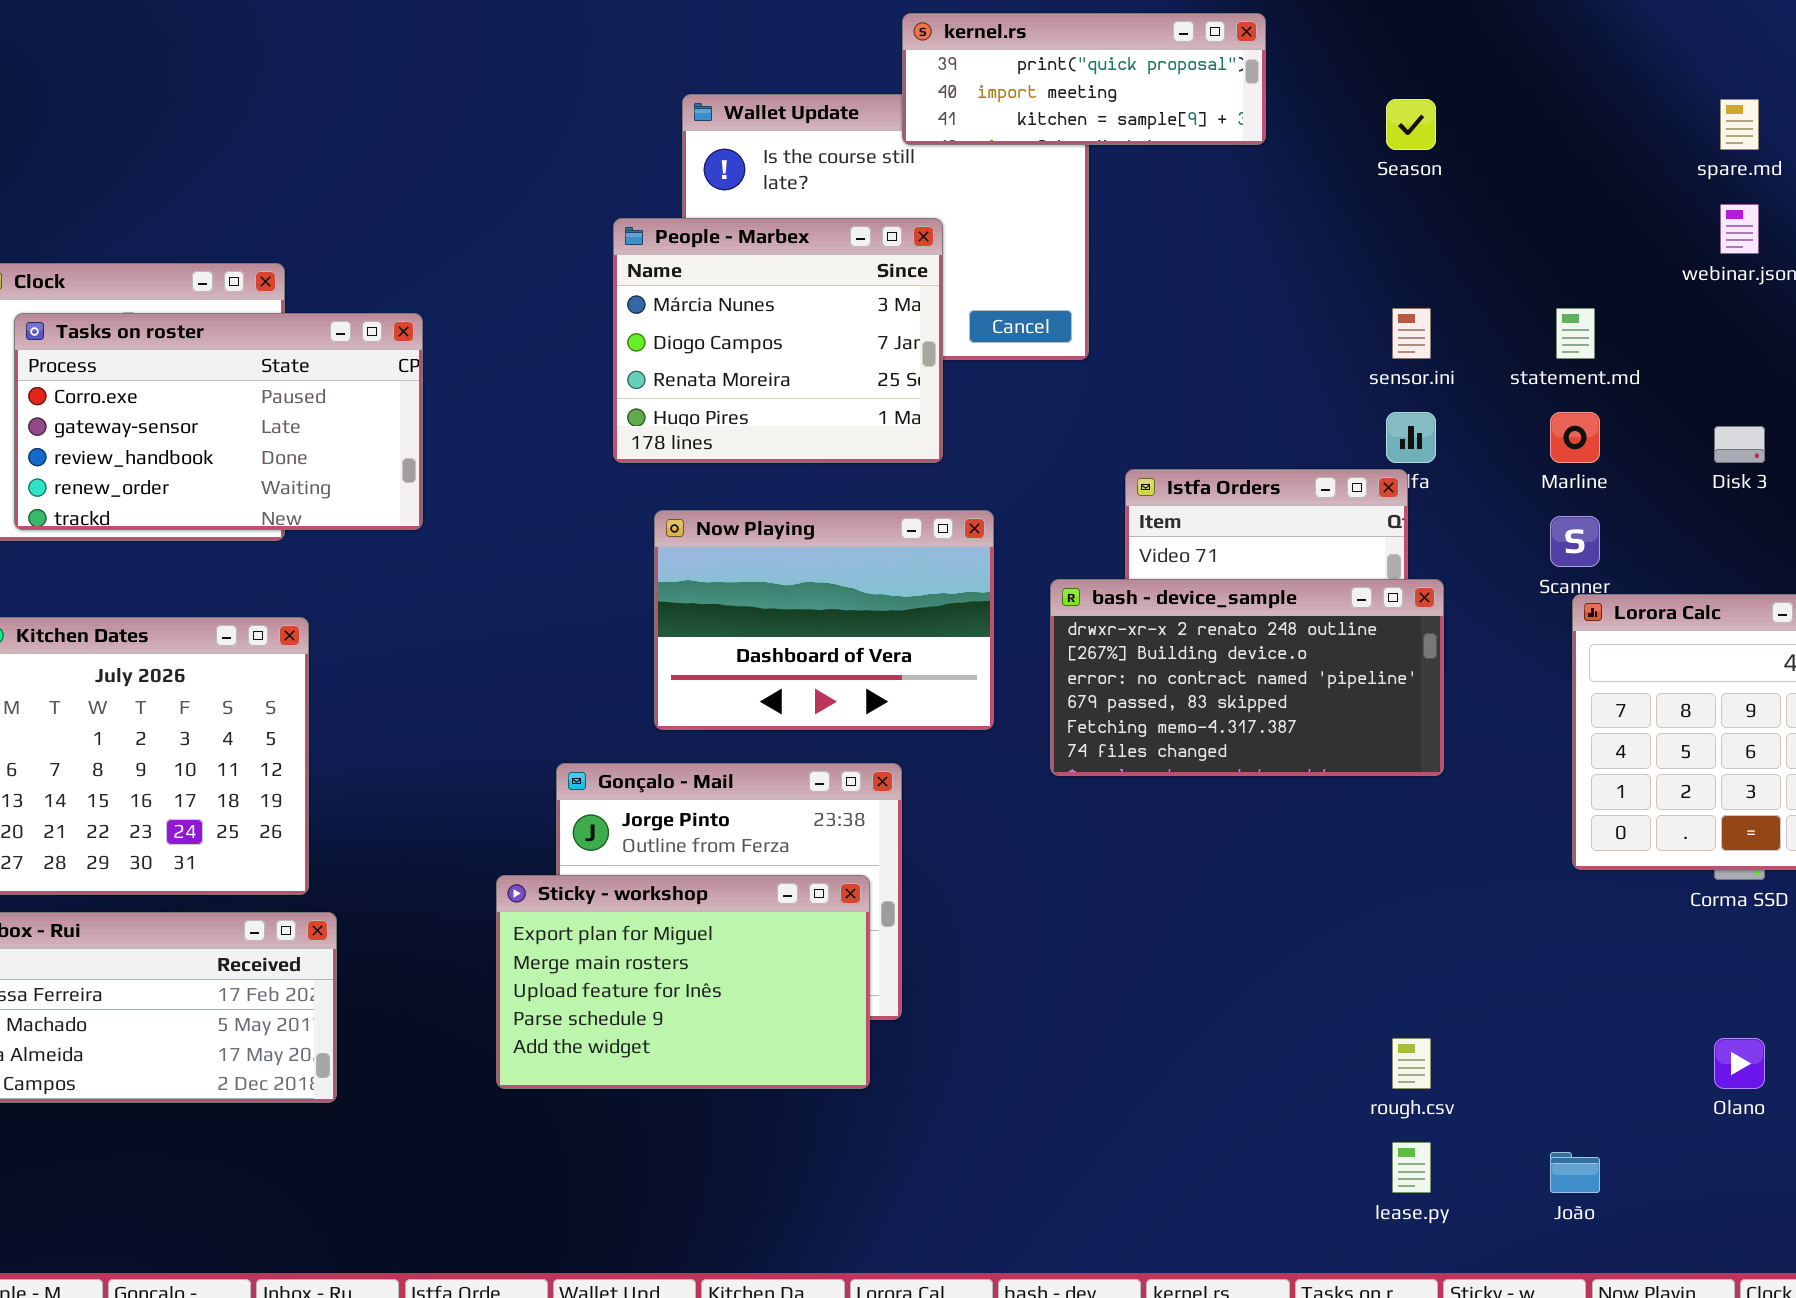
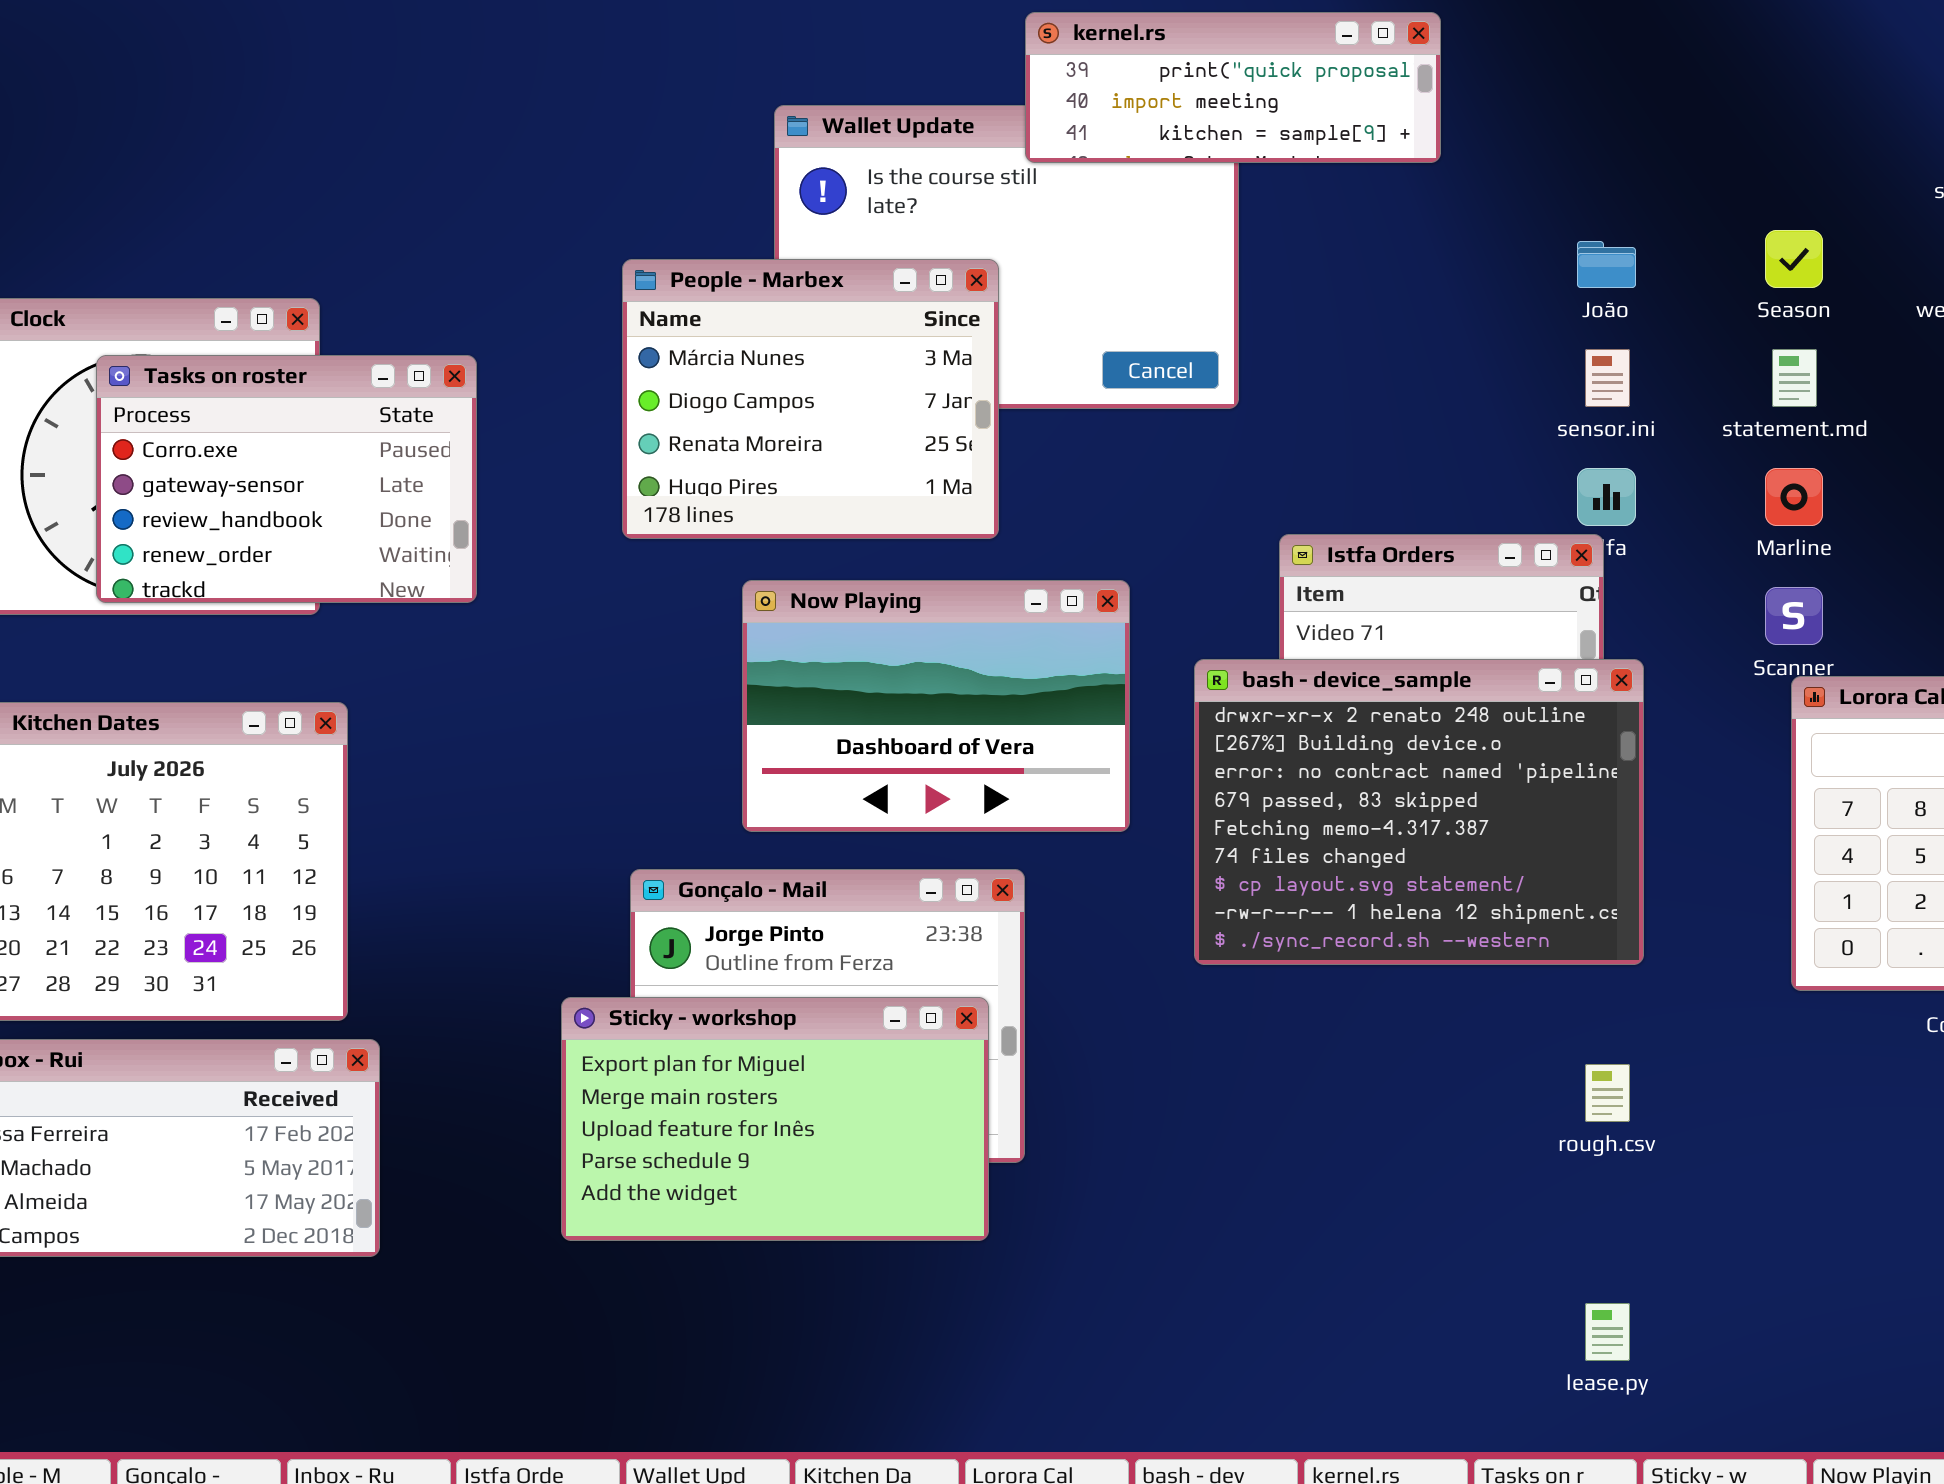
Season: [1386,99,1436,150] -> [1765,230,1823,288], moved
People - Marbex: [613,218,943,463] -> [622,259,999,539], moved
Tasks on roster: [14,313,423,530] -> [96,355,477,603], resized
bash - device_sample: [1050,579,1444,776] -> [1194,659,1644,965], resized
rough.csv: [1392,1038,1431,1089] -> [1585,1064,1630,1122], moved
João: [1550,1152,1600,1193] -> [1577,241,1636,288], moved

